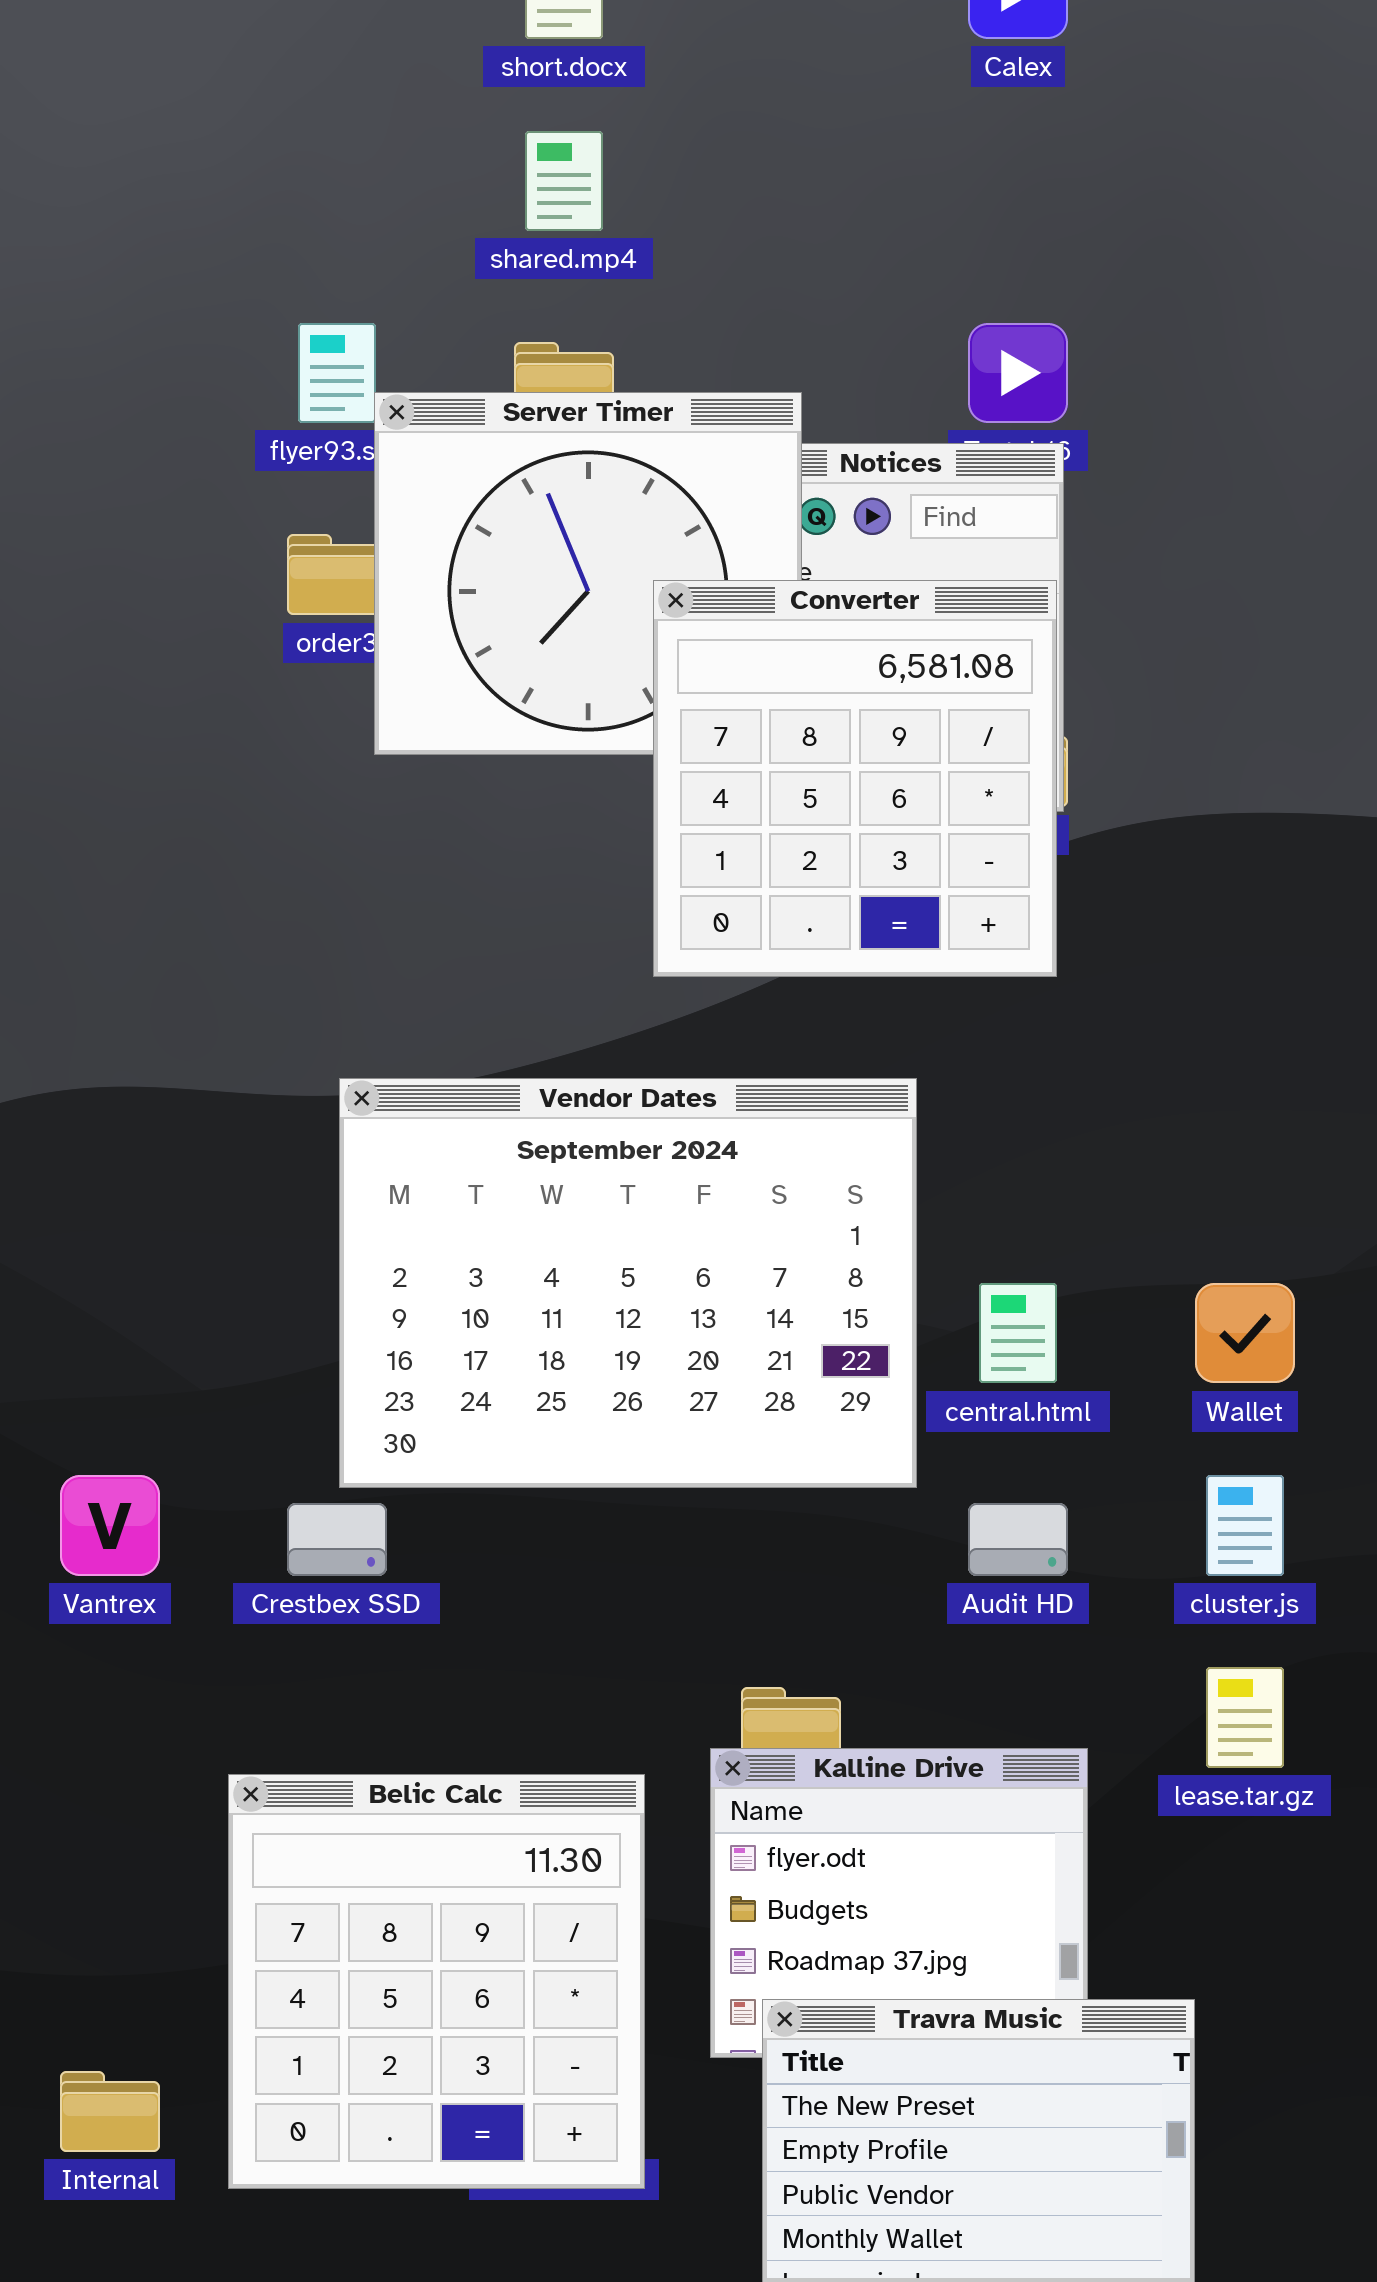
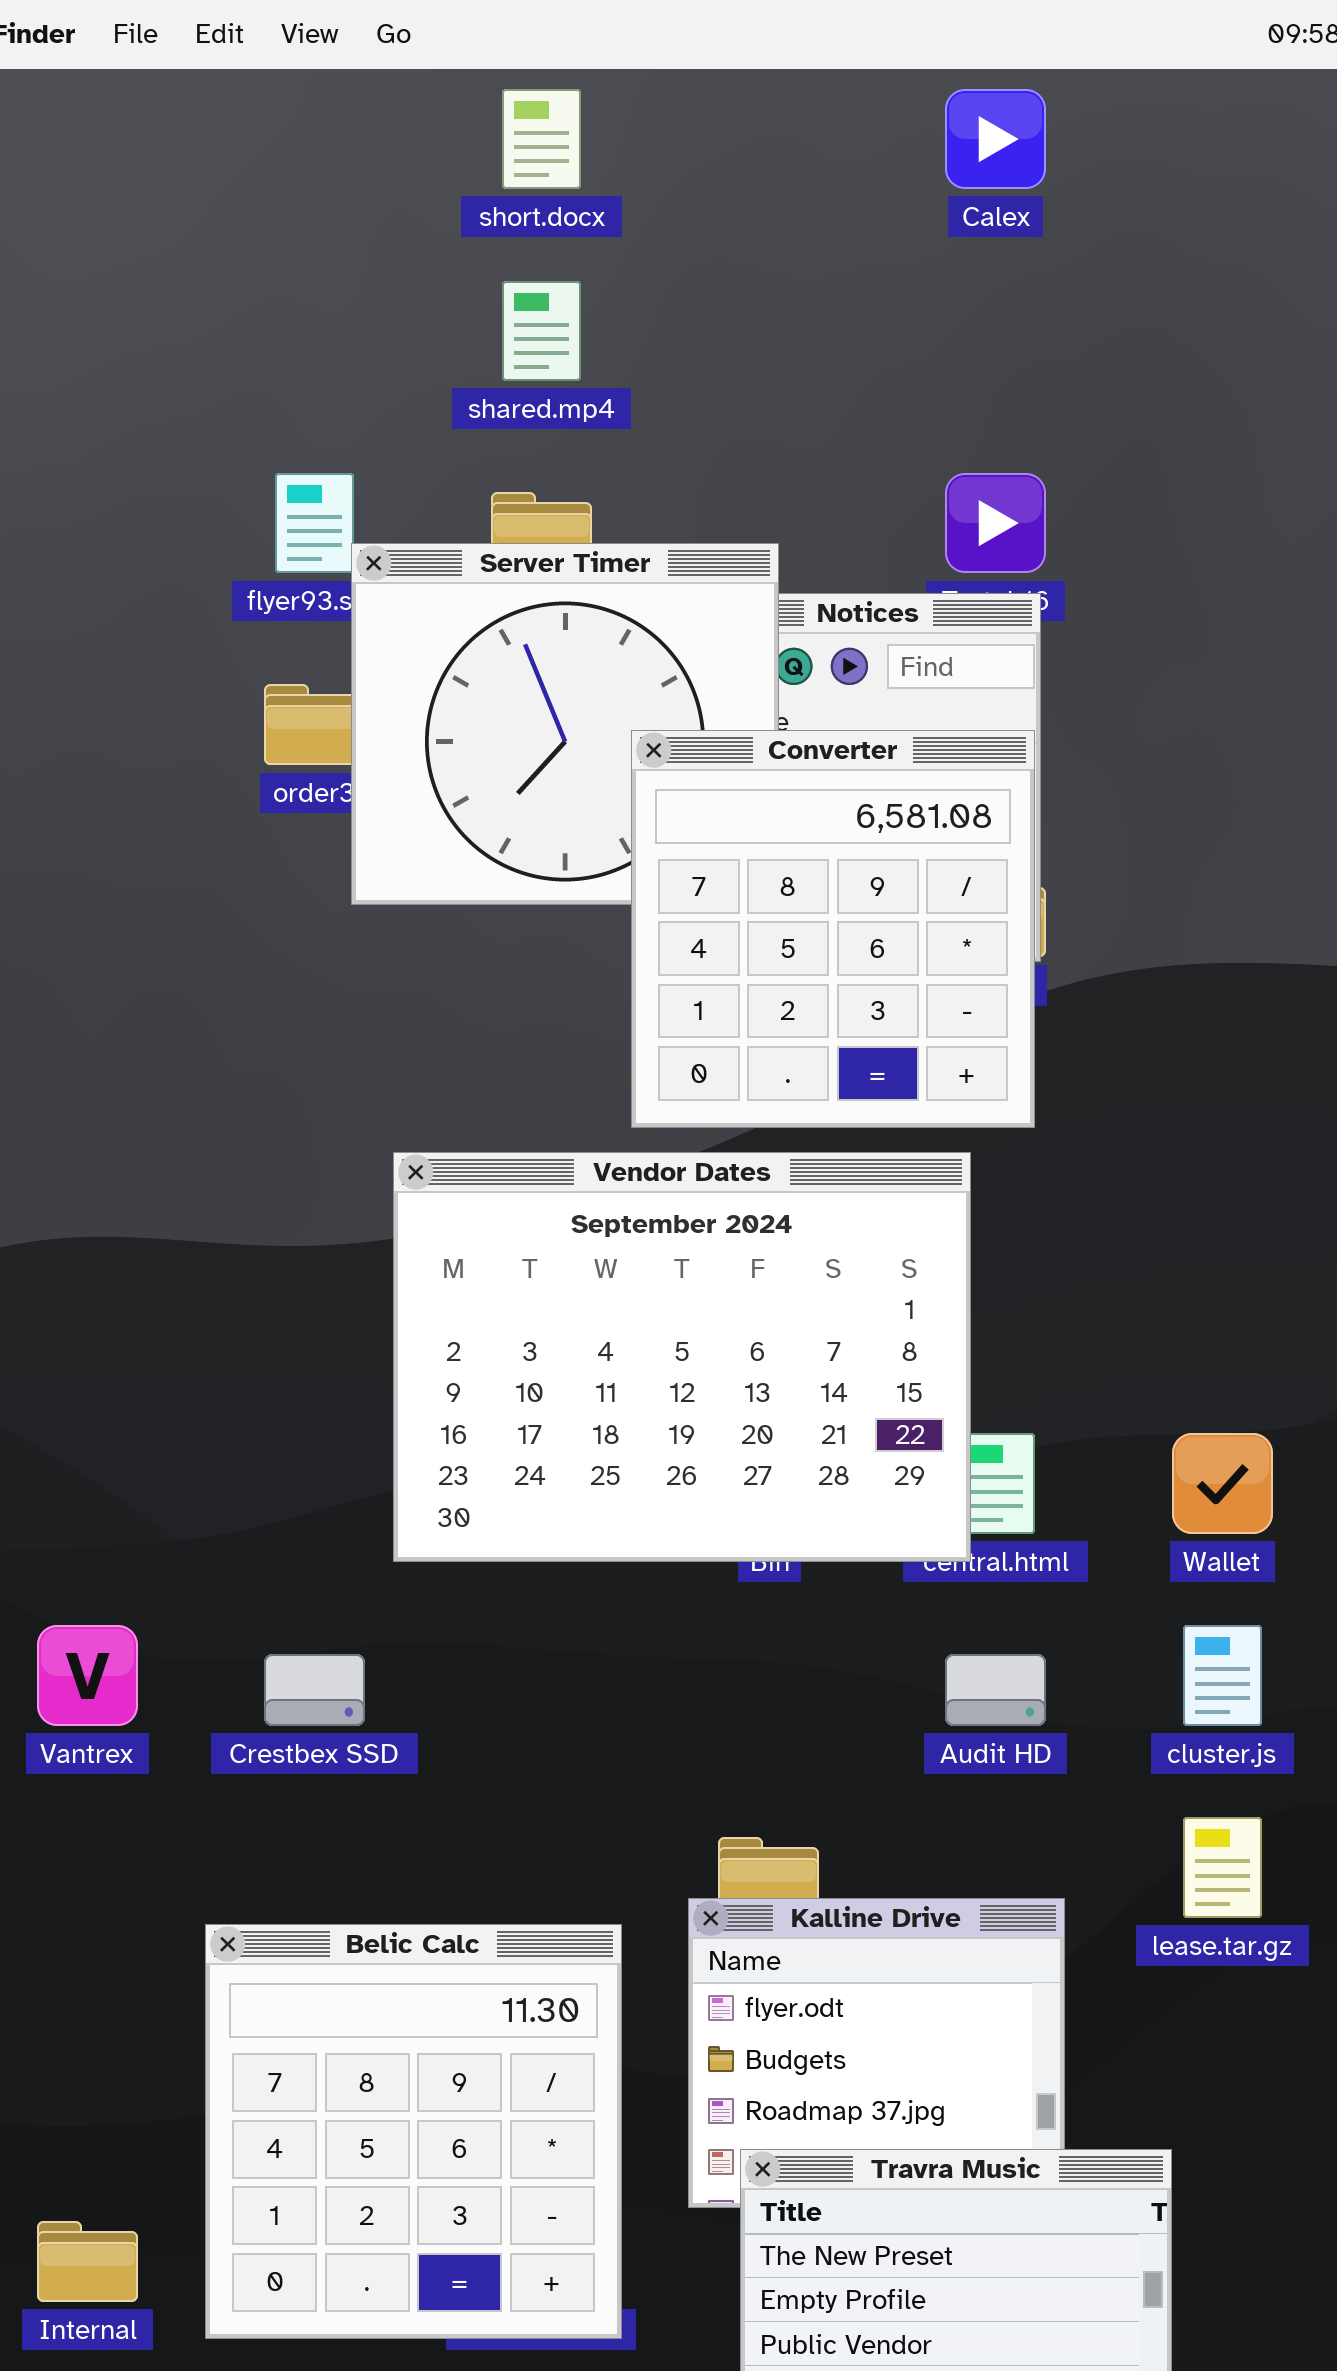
Vendor Dates: [339,1078,917,1488] -> [393,1152,971,1562], moved

